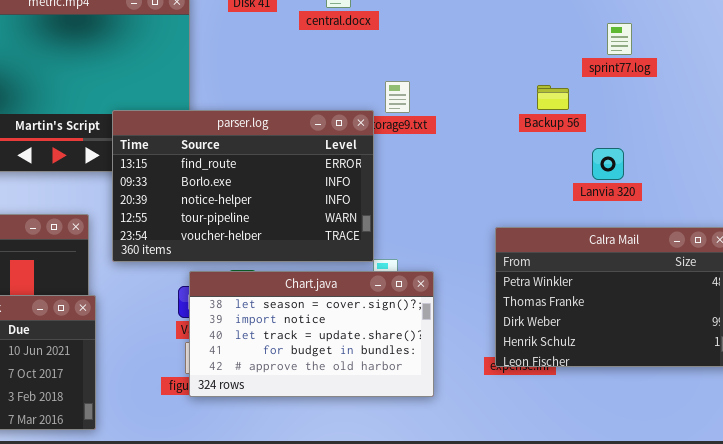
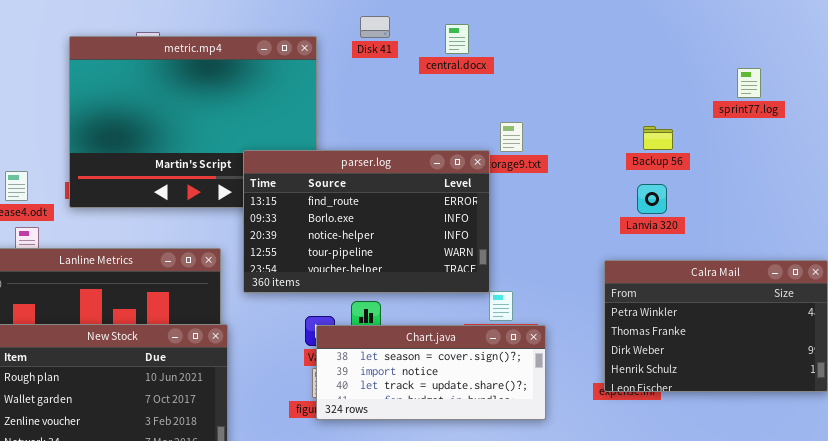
sprint77.log: [607,23,632,55] -> [737,68,761,98], moved
Lanvia 320: [592,148,624,180] -> [637,184,667,214], moved
Chart.java: [189,271,434,397] -> [316,325,546,420], resized

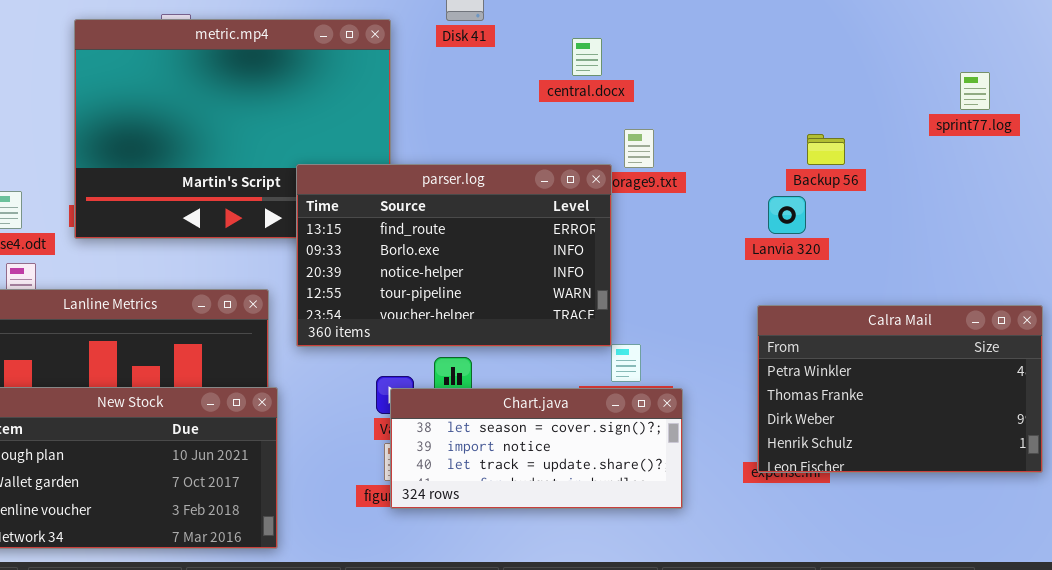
central.docx: [445,24,469,54] -> [572,38,602,76], moved
sprint77.log: [737,68,761,98] -> [960,72,990,110], moved
Lanvia 320: [637,184,667,214] -> [768,196,806,234], moved

